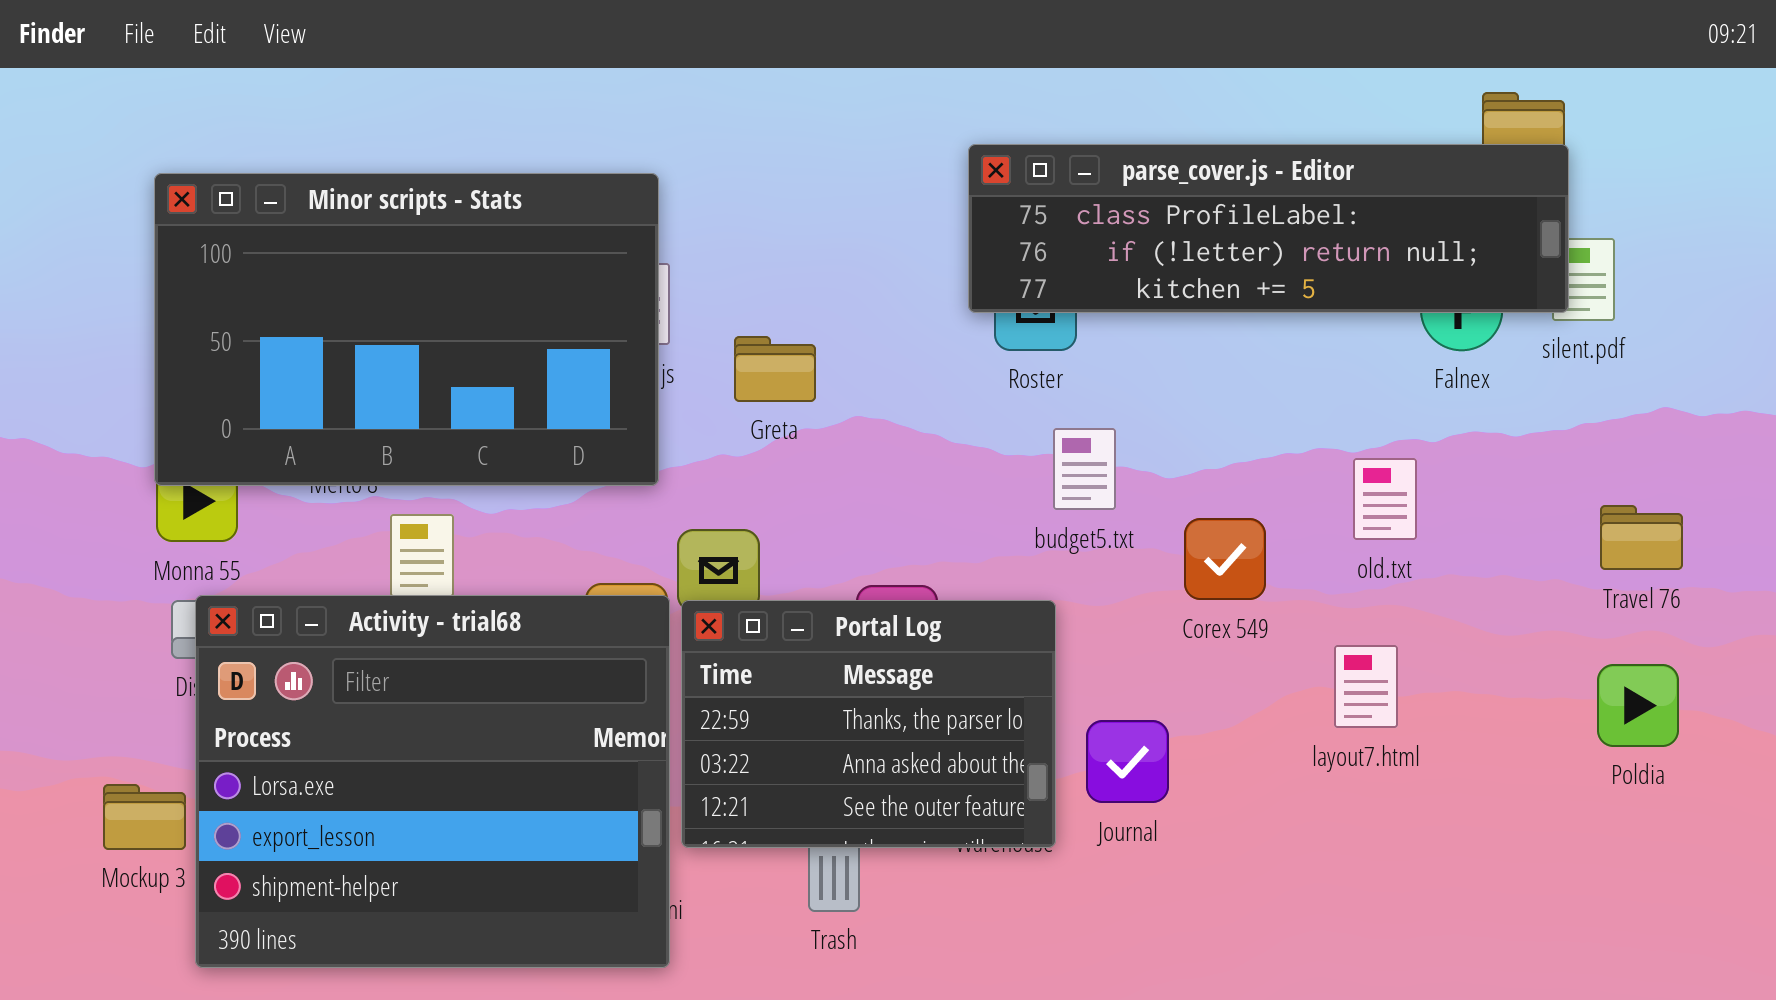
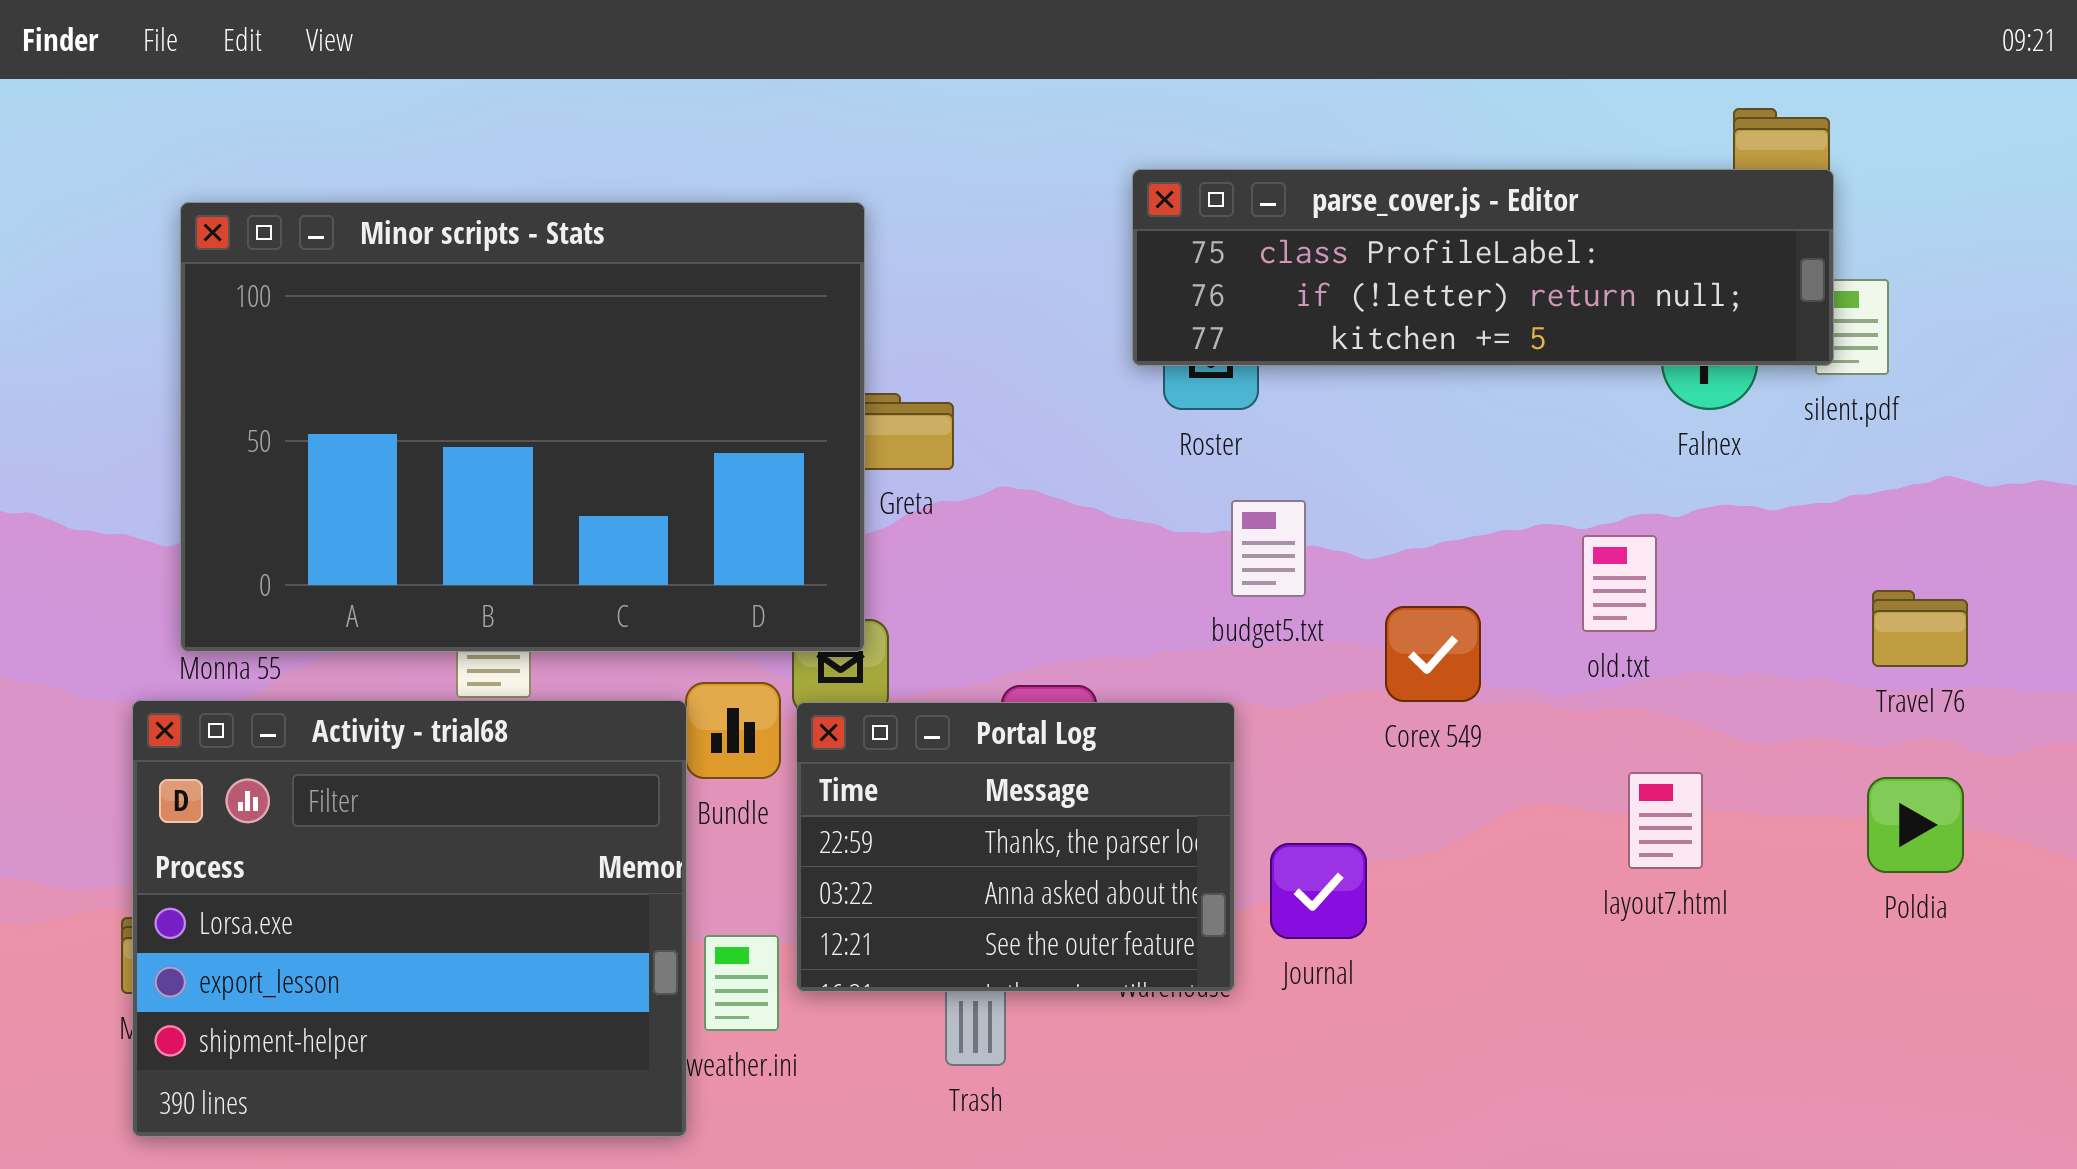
Minor scripts - Stats: [154,173,659,486] -> [180,202,865,652], resized
Activity - trial68: [195,595,670,968] -> [132,700,687,1137], moved
layout7.html: [1334,645,1398,728] -> [1628,772,1703,869], moved

